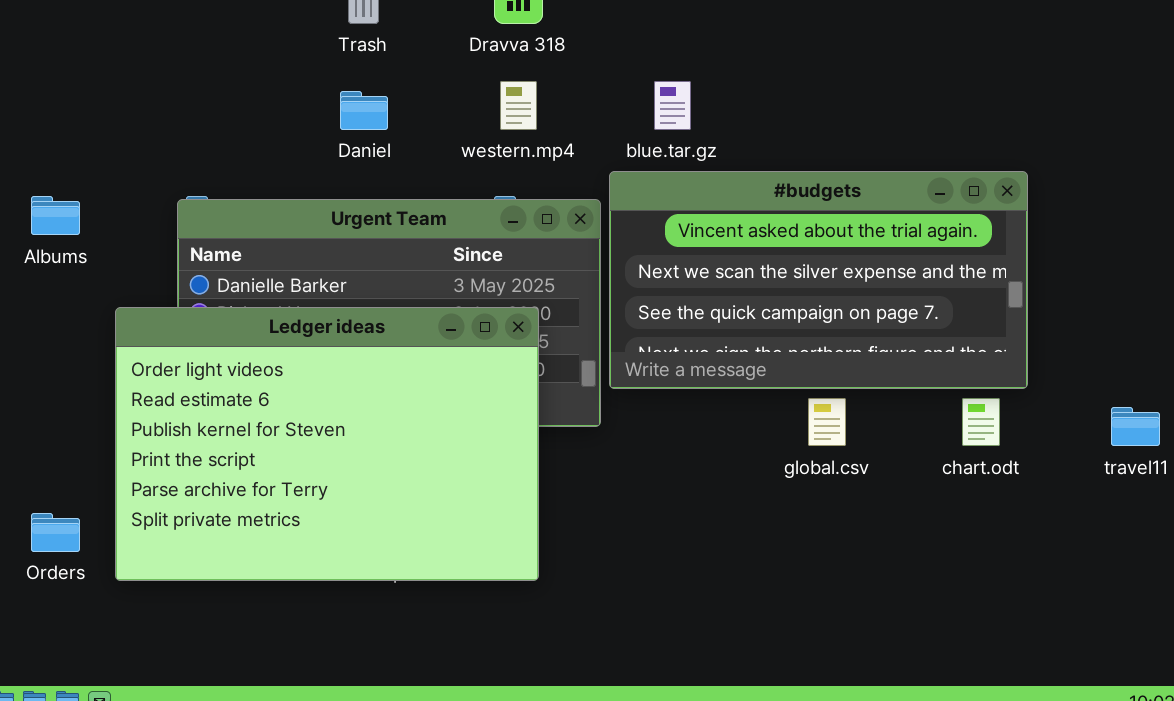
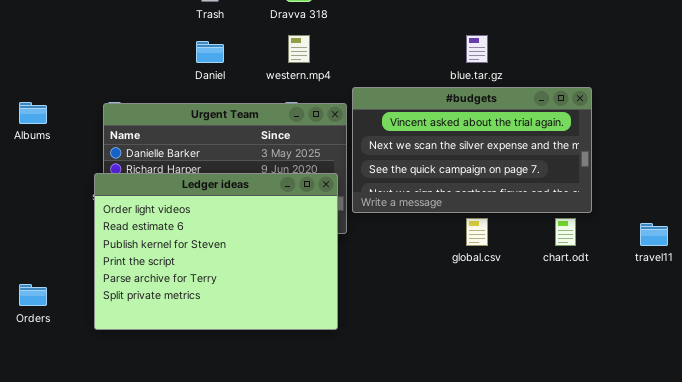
blue.tar.gz: [654,81,691,130] -> [466,35,488,63], moved
Ledger ideas: [115,307,539,581] -> [94,173,338,330], moved

